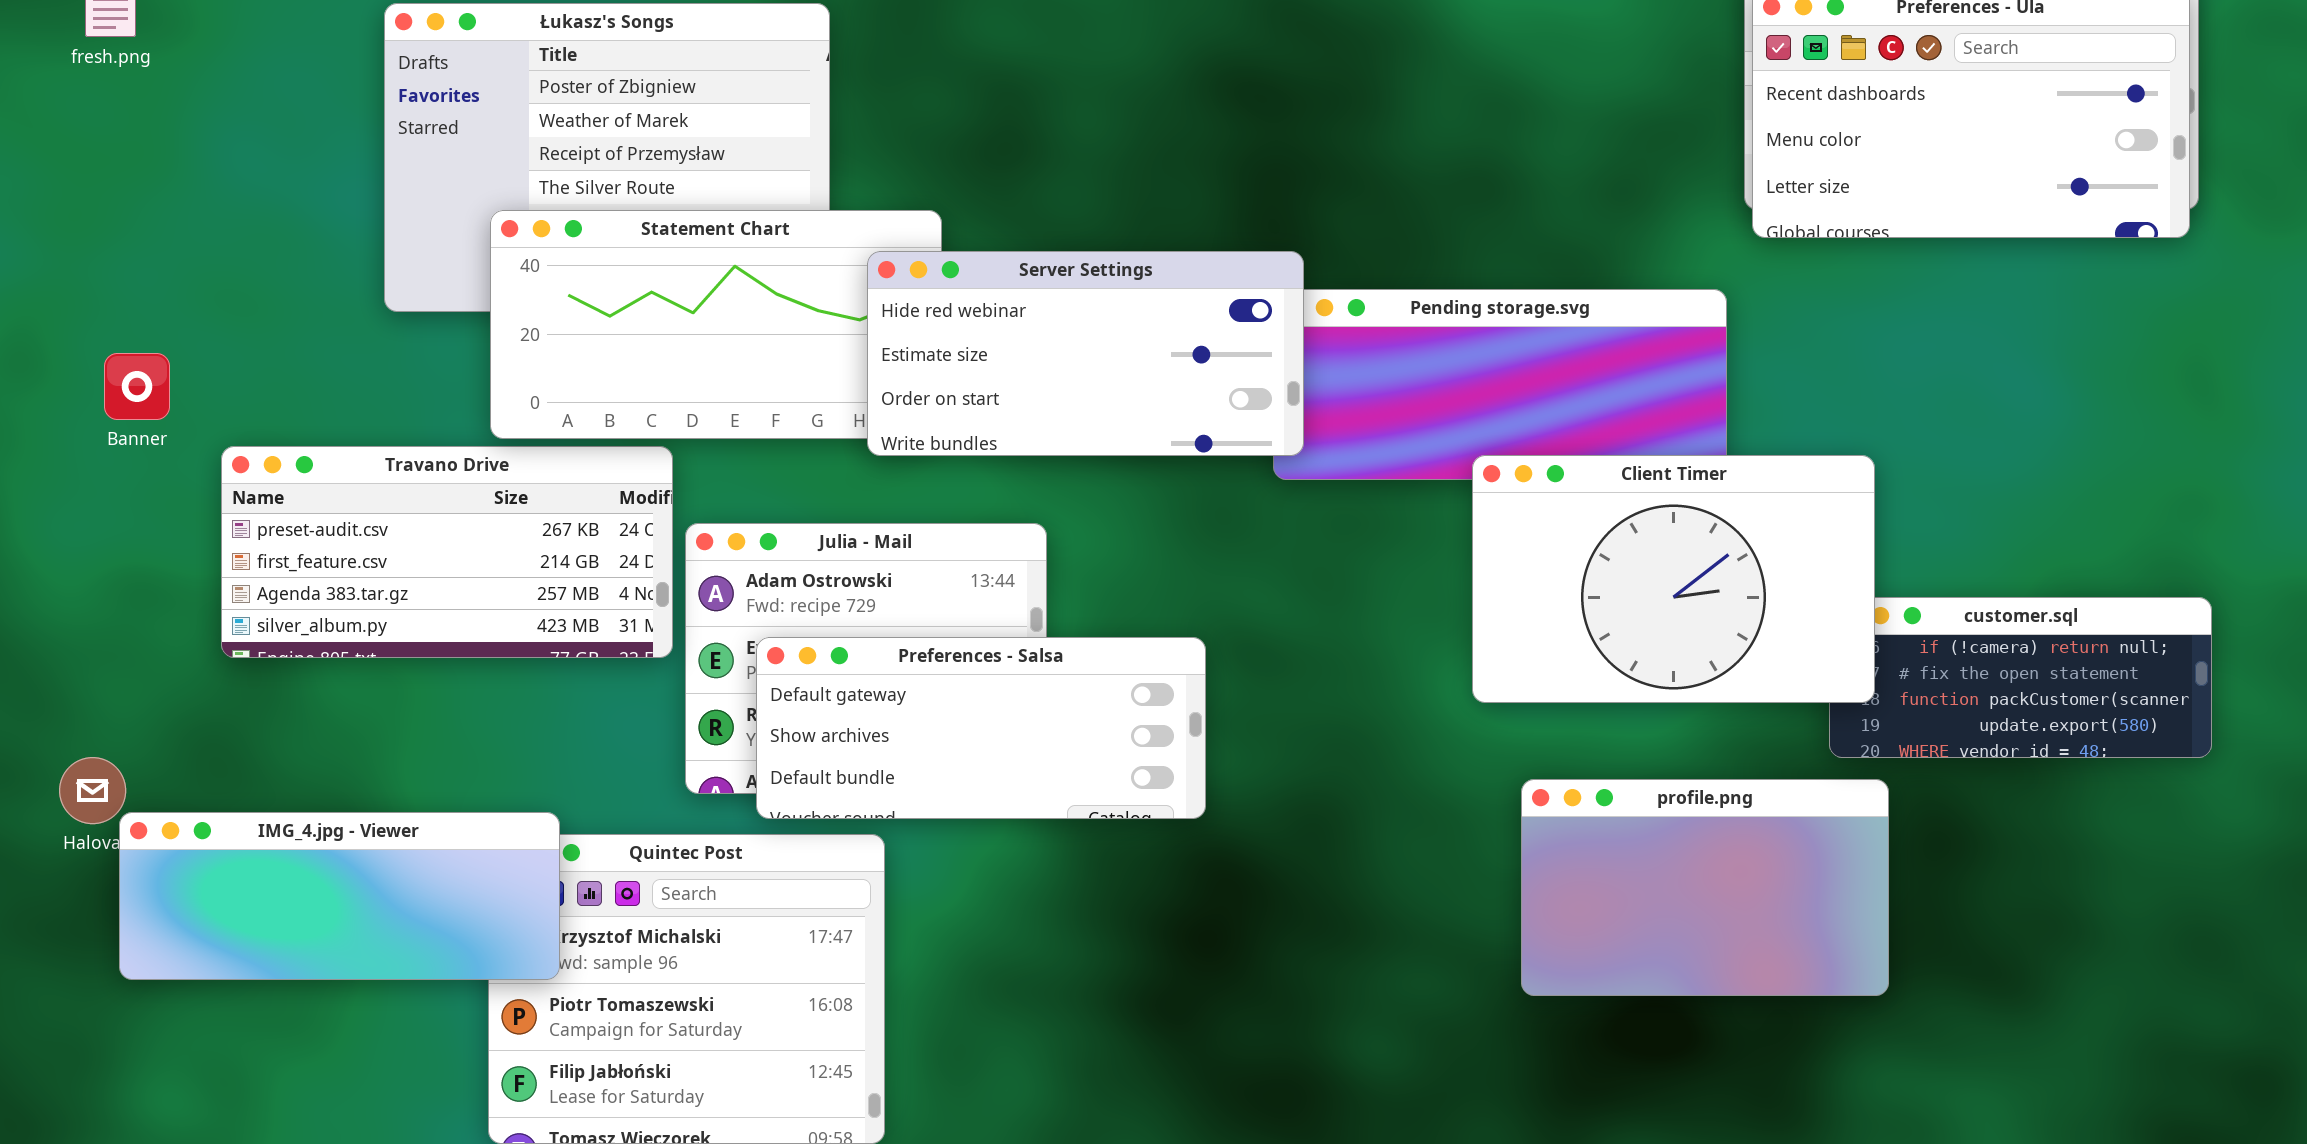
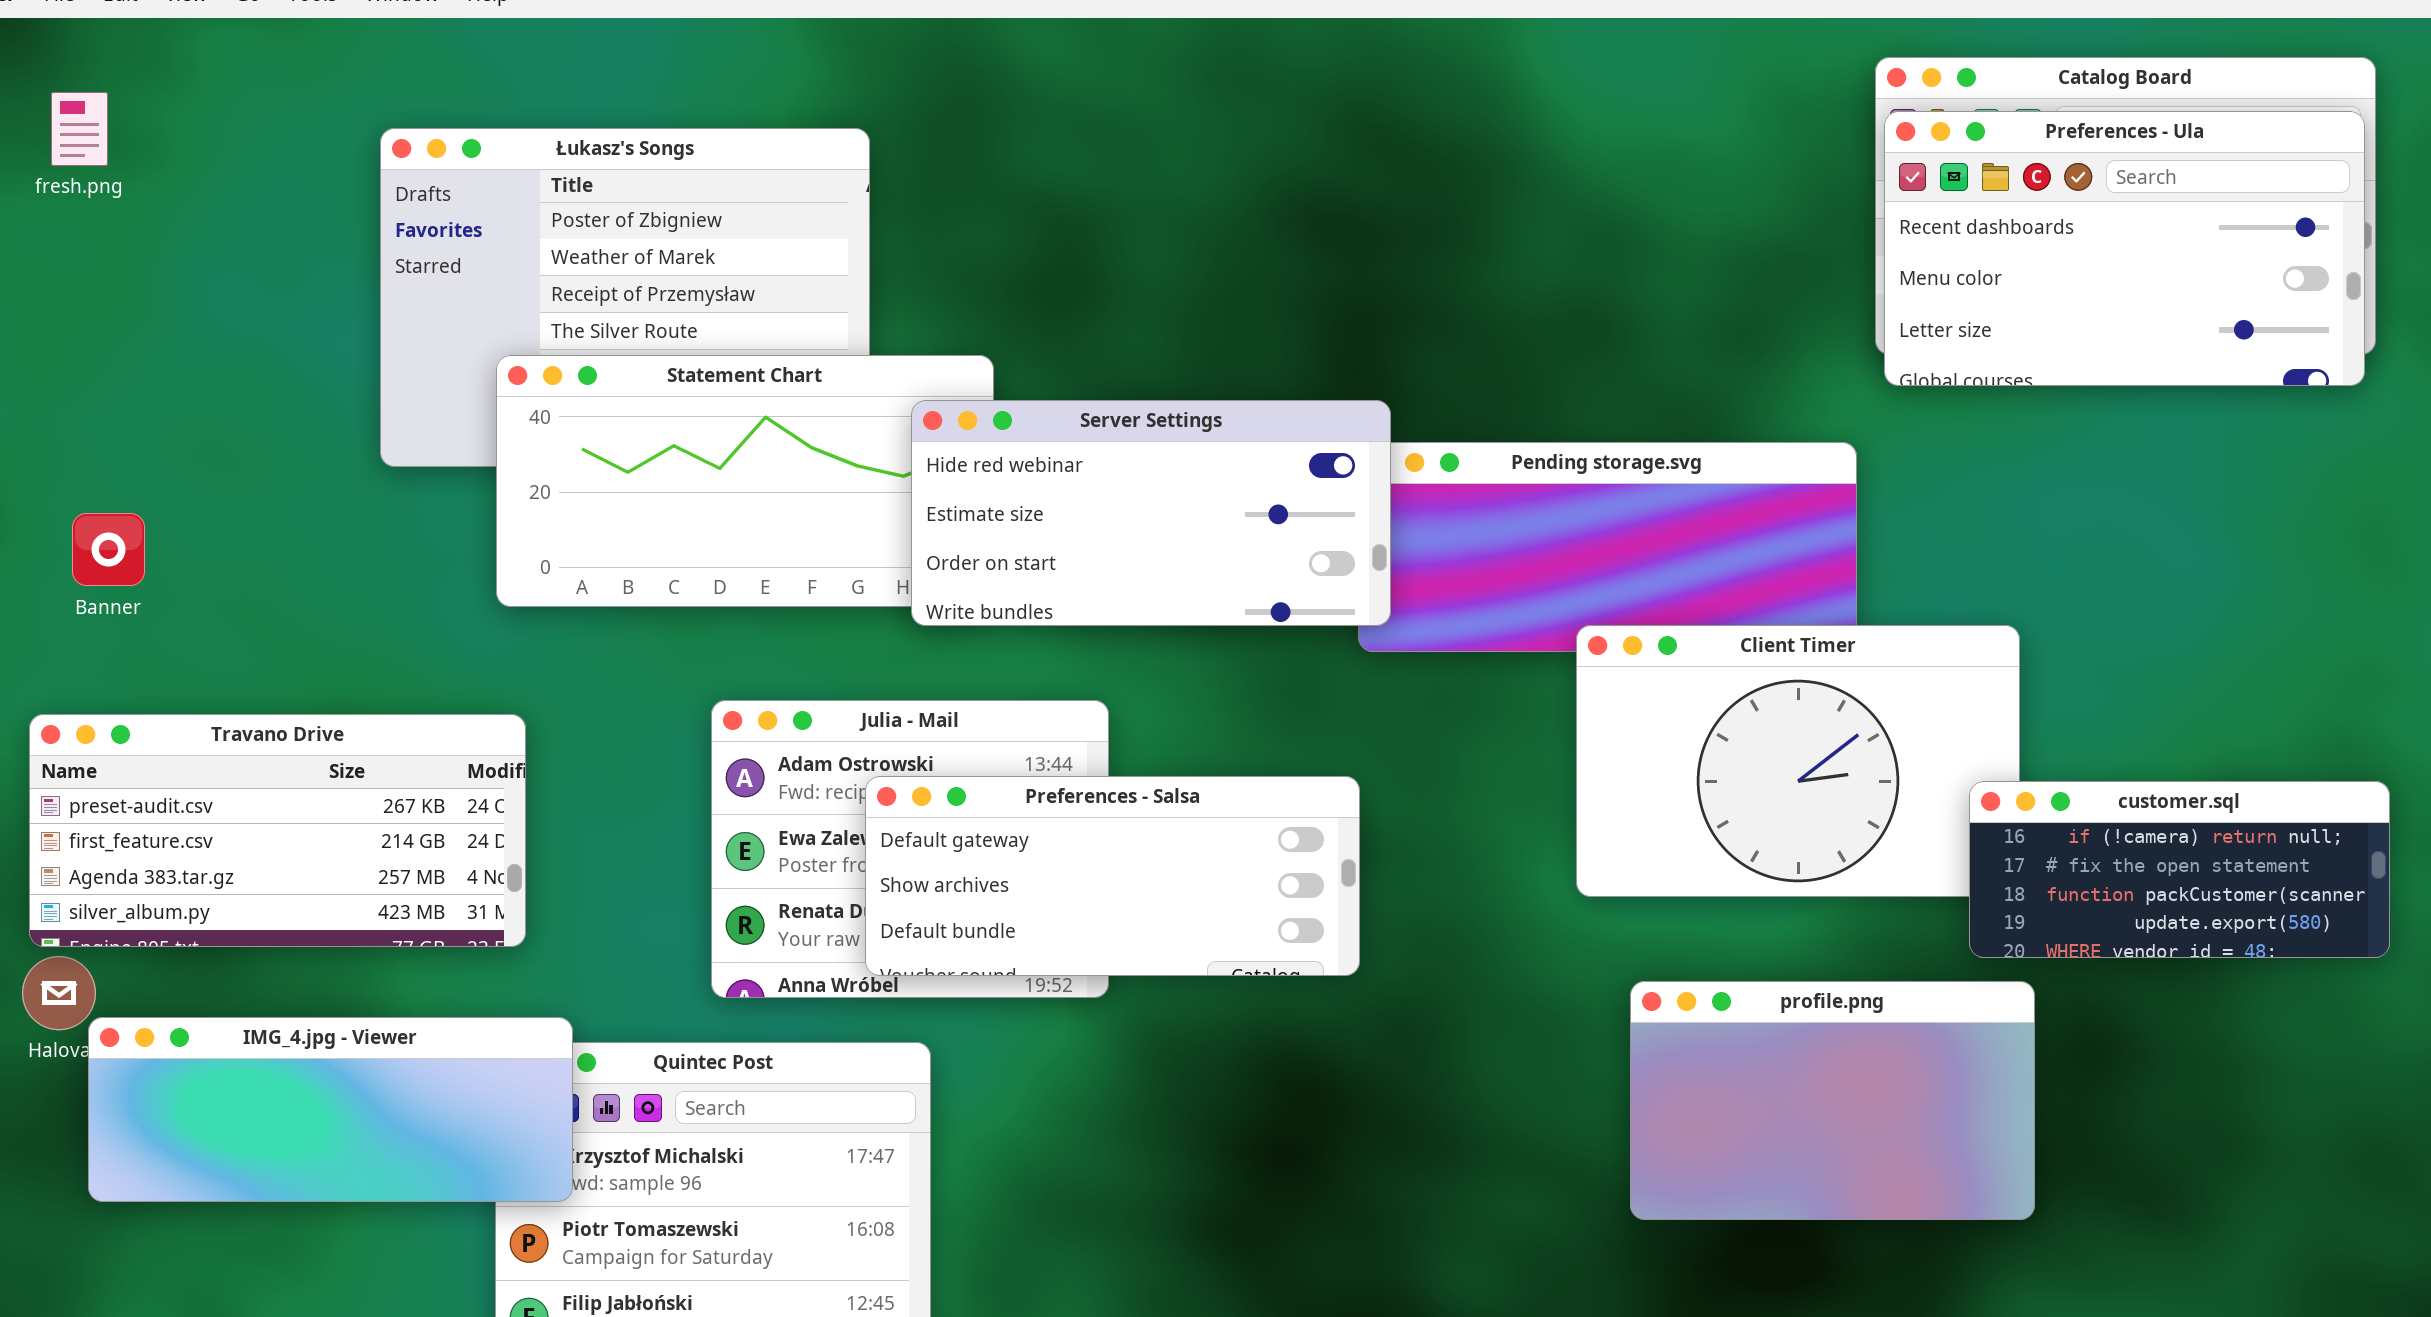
Travano Drive: [221,446,673,658] -> [29,714,526,947], moved
customer.sql: [1829,597,2212,758] -> [1969,781,2390,958], raised
Preferences - Salsa: [756,637,1206,819] -> [865,776,1360,976], moved

